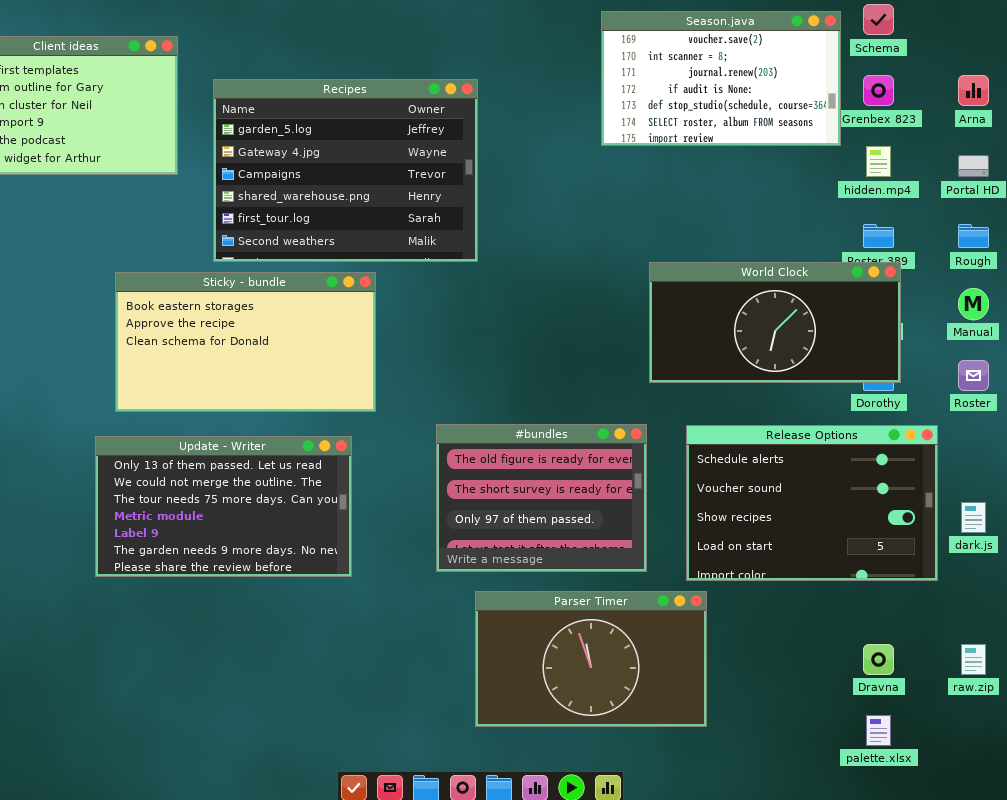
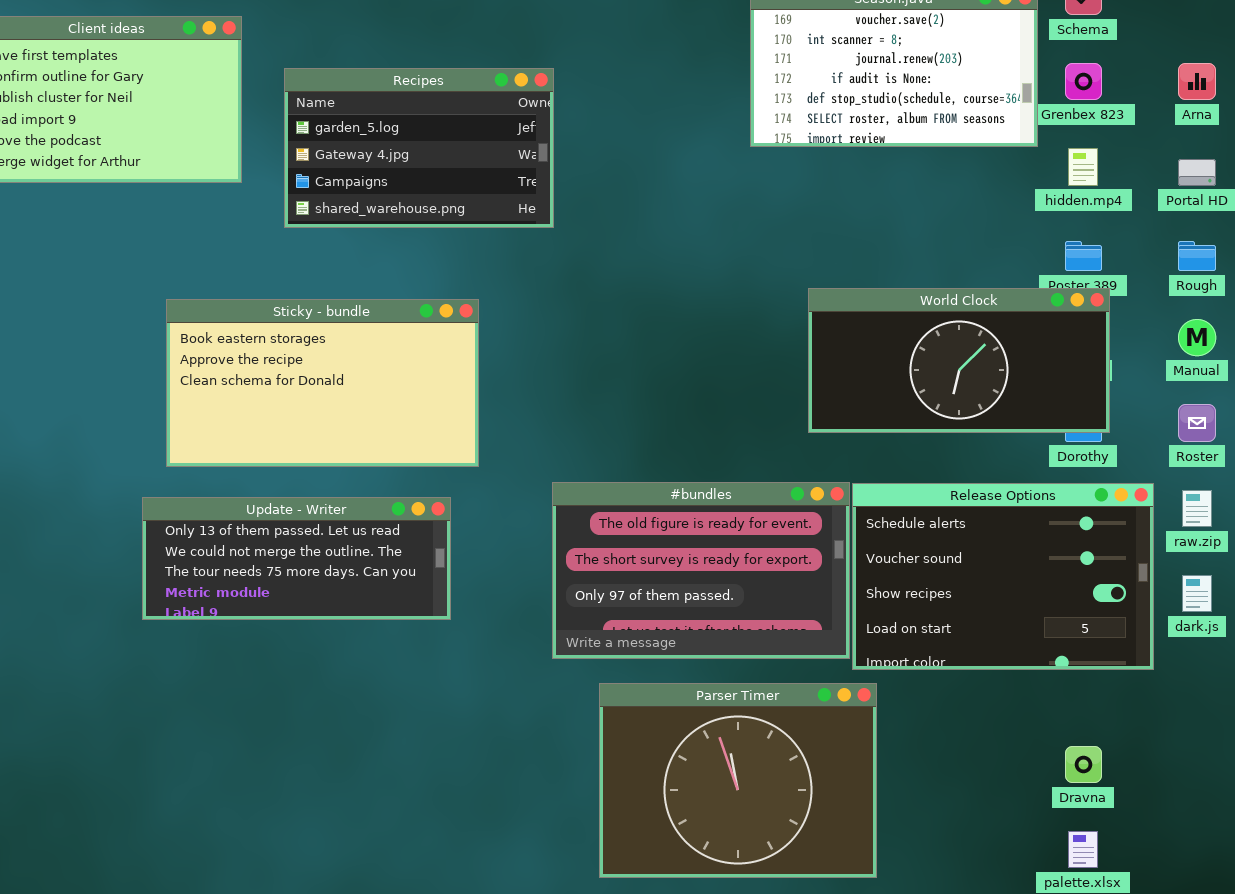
Recipes: [213,79,478,262] -> [284,68,554,228], resized
#bundles: [436,424,647,572] -> [552,482,850,659], resized
Update - Writer: [95,436,352,577] -> [142,497,451,620], resized
Parser Timer: [475,591,707,727] -> [599,683,877,878], resized
raw.zip: [961,644,986,675] -> [1182,490,1212,527], moved

